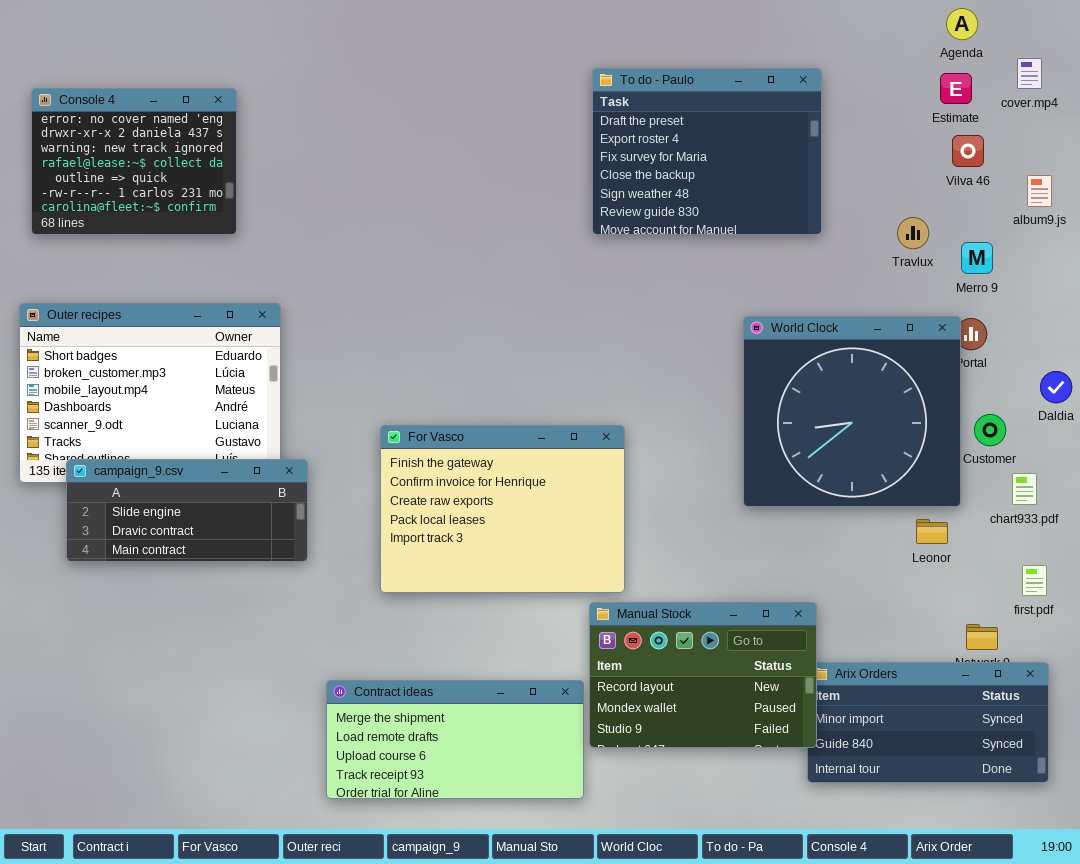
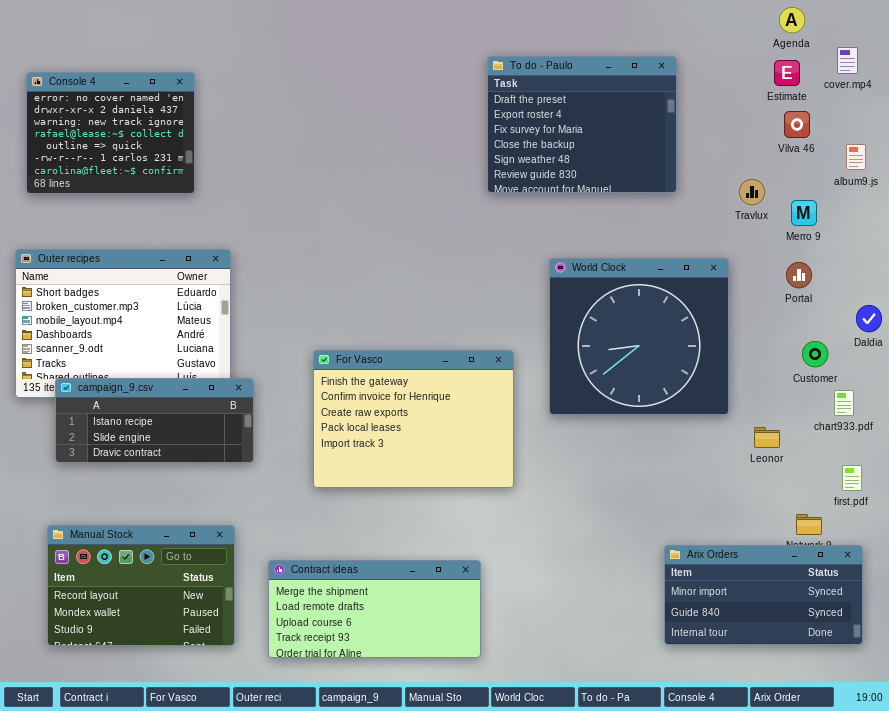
World Clock: [743,316,961,507] -> [549,258,729,415], moved
campaign_9.csv: [66,459,308,562] -> [55,378,254,463], scrolled up 1 row
Manual Stock: [589,602,817,748] -> [47,525,235,646], moved

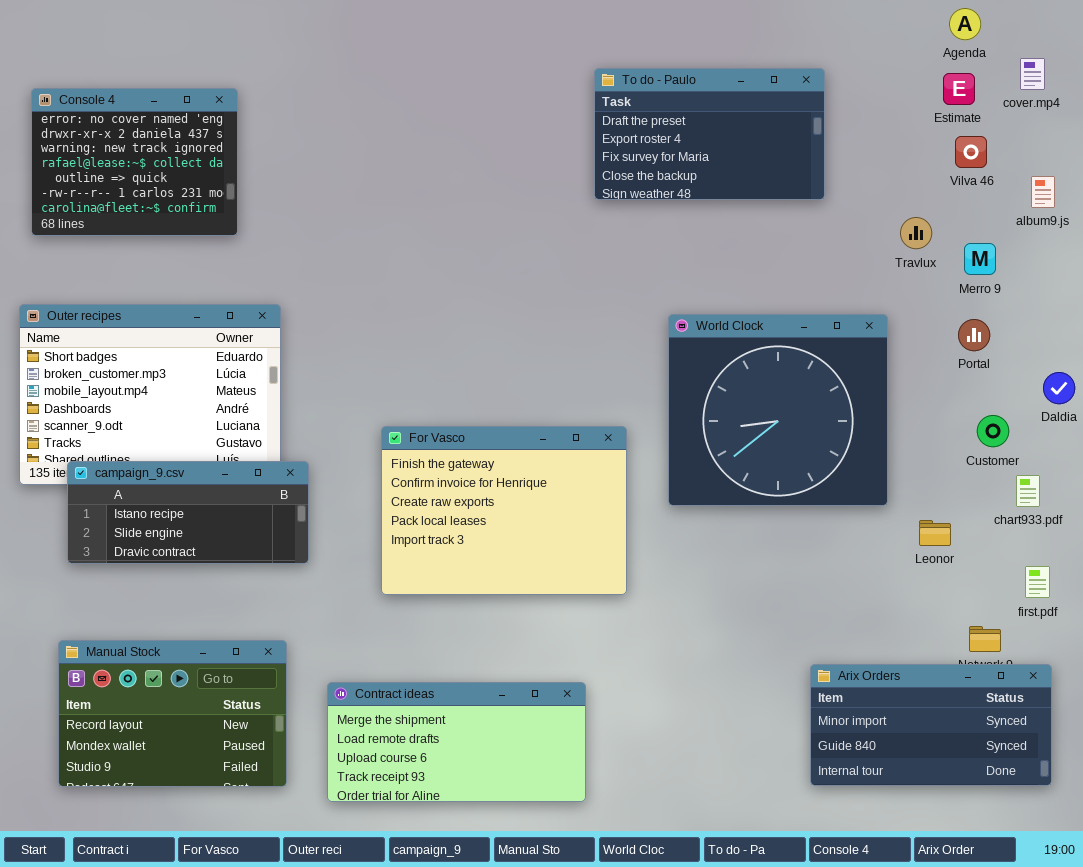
To do - Paulo: [487,56,677,193] -> [594,68,825,200], resized

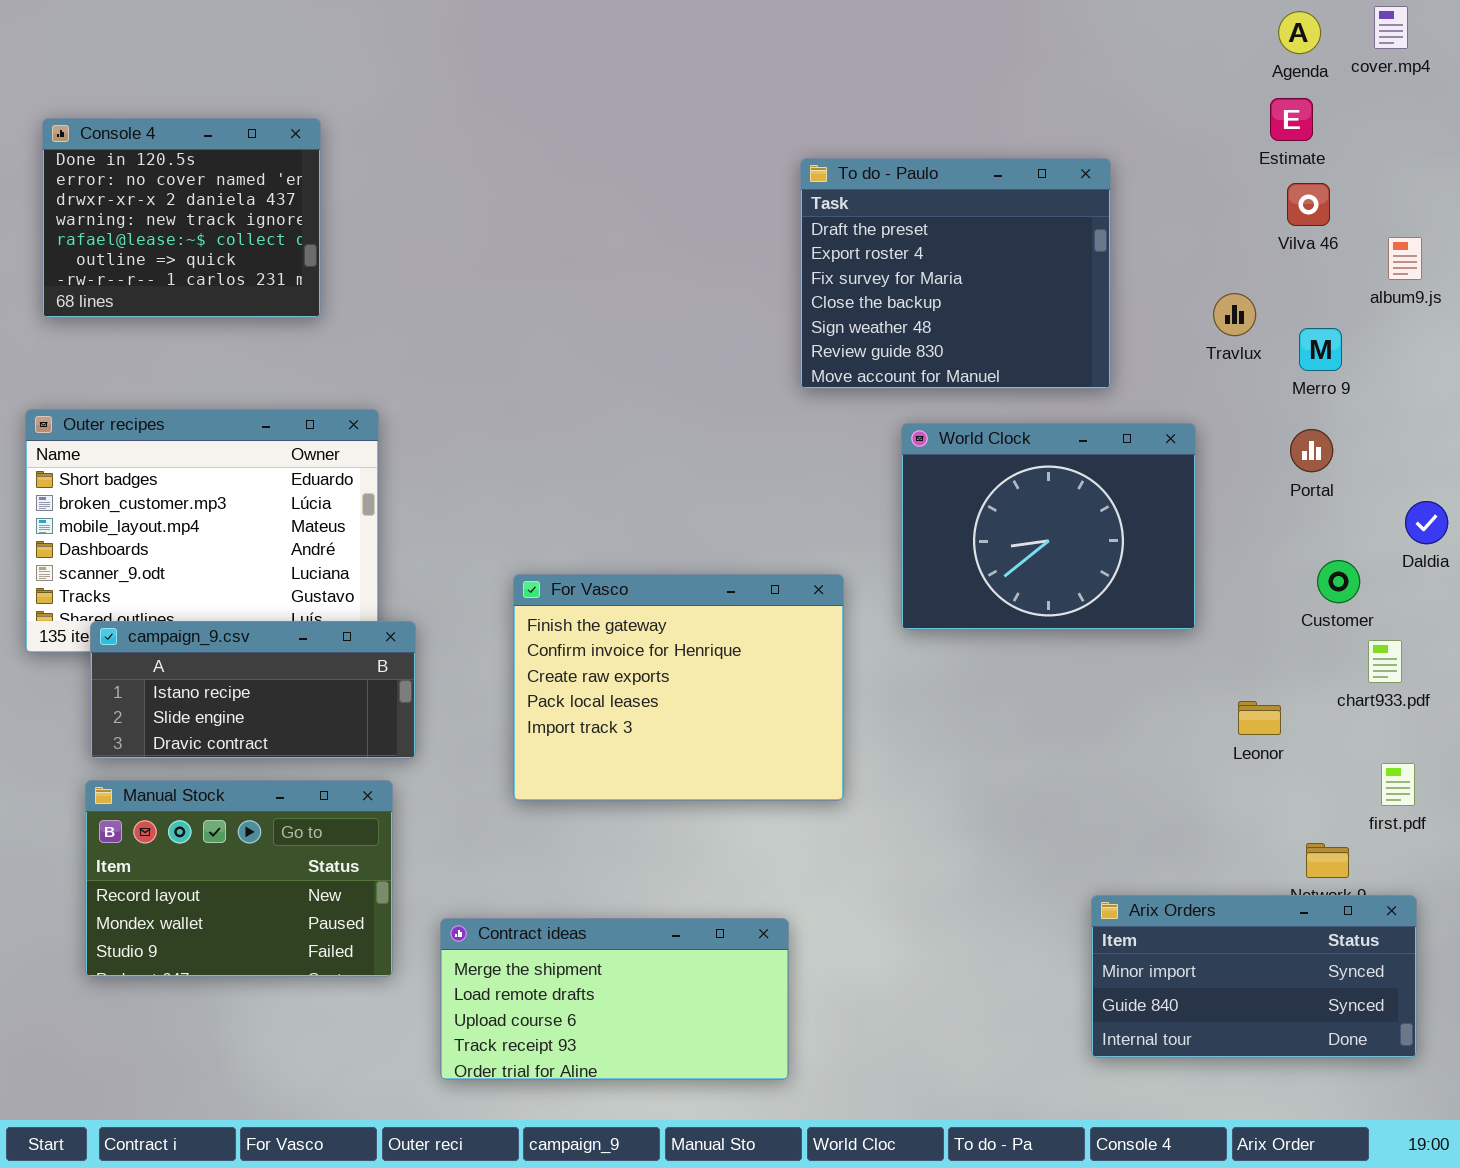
cover.mp4: [1020,58,1045,90] -> [1374,6,1408,49], moved
To do - Paulo: [594,68,825,200] -> [800,158,1111,389], moved, resized
Console 4: [31,88,238,236] -> [42,118,321,318], scrolled up 1 row
World Clock: [668,314,888,506] -> [901,423,1196,630], resized
Manual Stock: [58,640,287,787] -> [85,780,393,977], moved

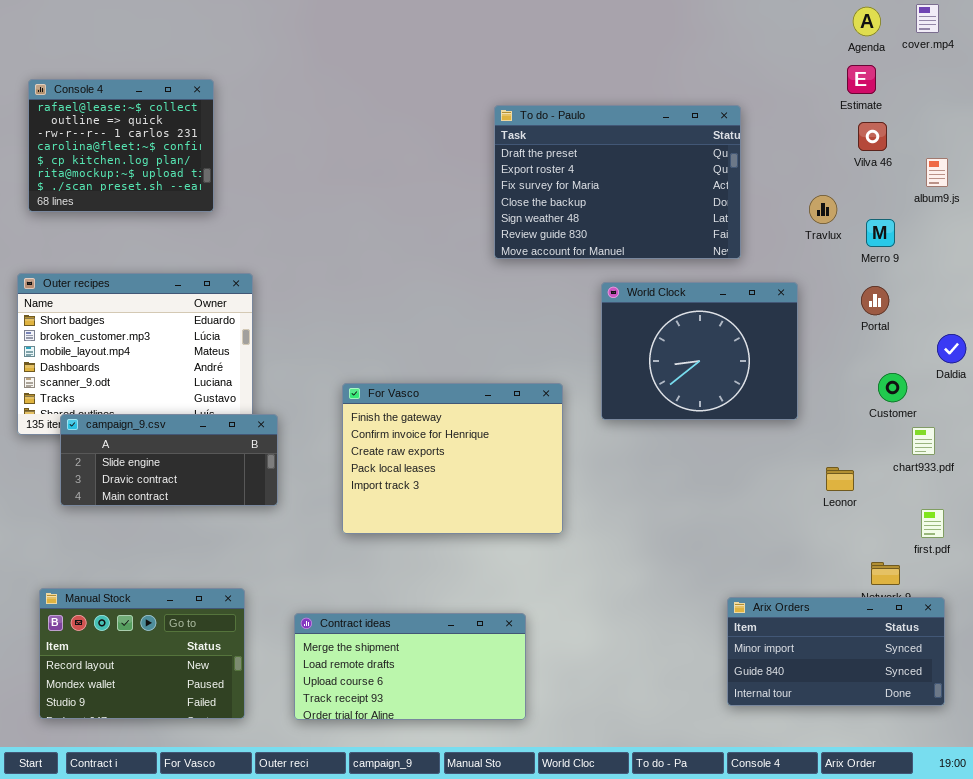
Console 4: [42,118,321,318] -> [28,79,214,212], scrolled down 4 rows
To do - Paulo: [800,158,1111,389] -> [494,105,741,259], resized
campaign_9.csv: [90,621,416,759] -> [60,414,278,506], scrolled down 1 row
Manual Stock: [85,780,393,977] -> [39,588,245,719], moved

